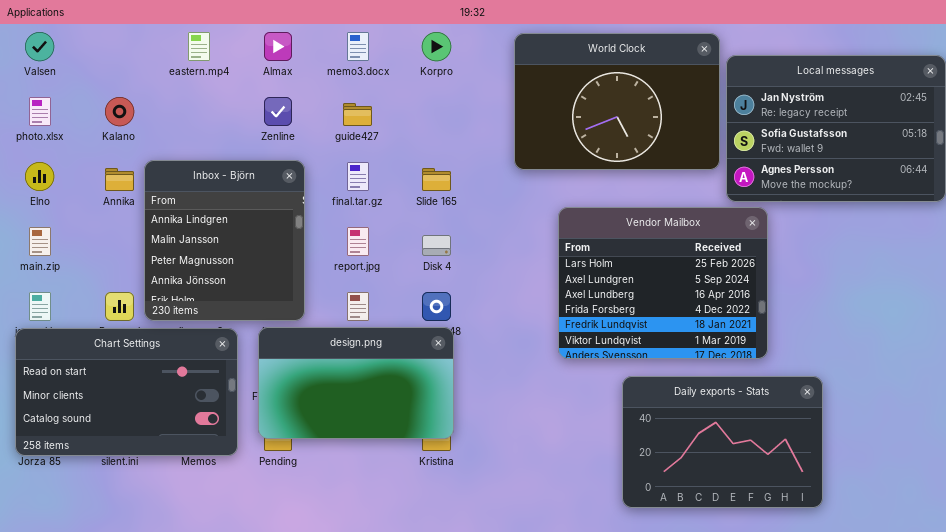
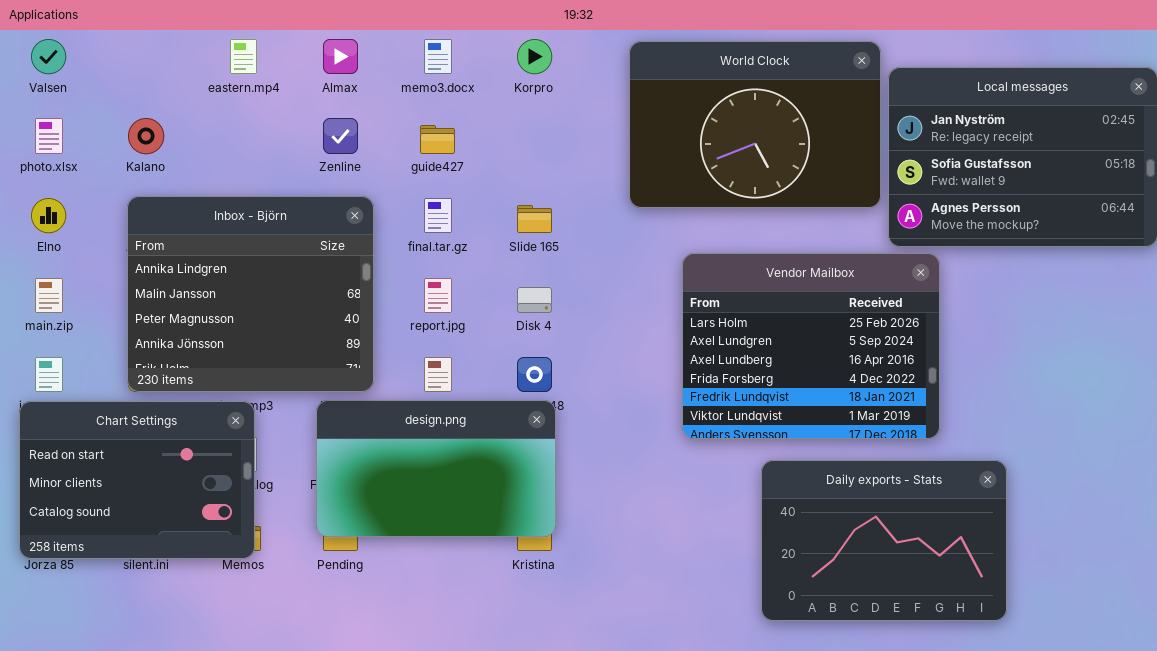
Inbox - Björn: [144,160,305,321] -> [127,196,374,392], resized
Chart Settings: [15,328,238,456] -> [19,401,255,559], resized

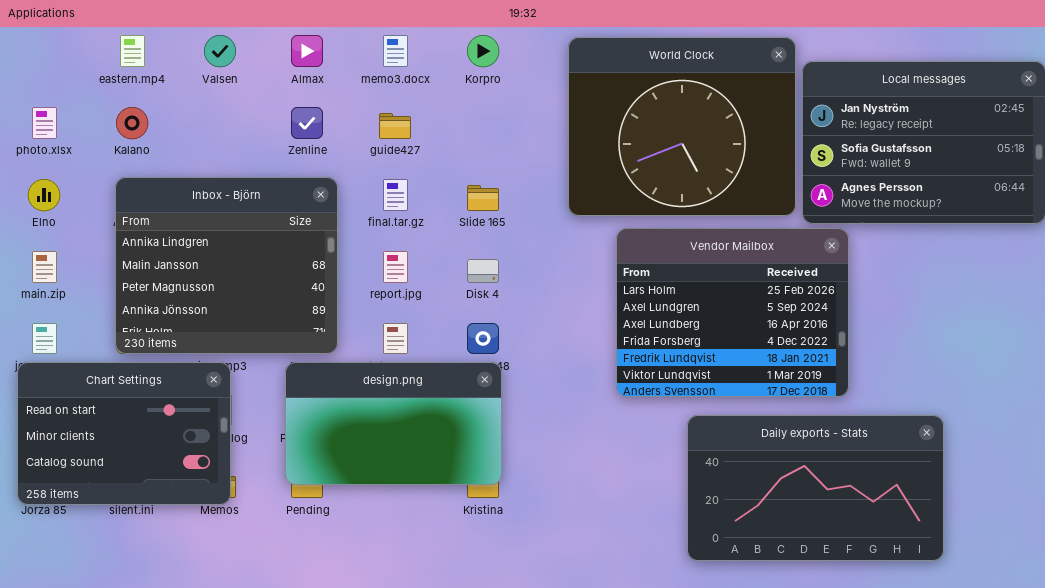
Valsen: [31,39,66,74] -> [204,35,236,67], moved
eastern.mp4: [230,39,257,74] -> [120,35,145,67], moved
World Clock: [629,41,881,208] -> [568,37,796,216], resized
Daily exports - Stats: [761,460,1007,621] -> [687,415,944,561], resized

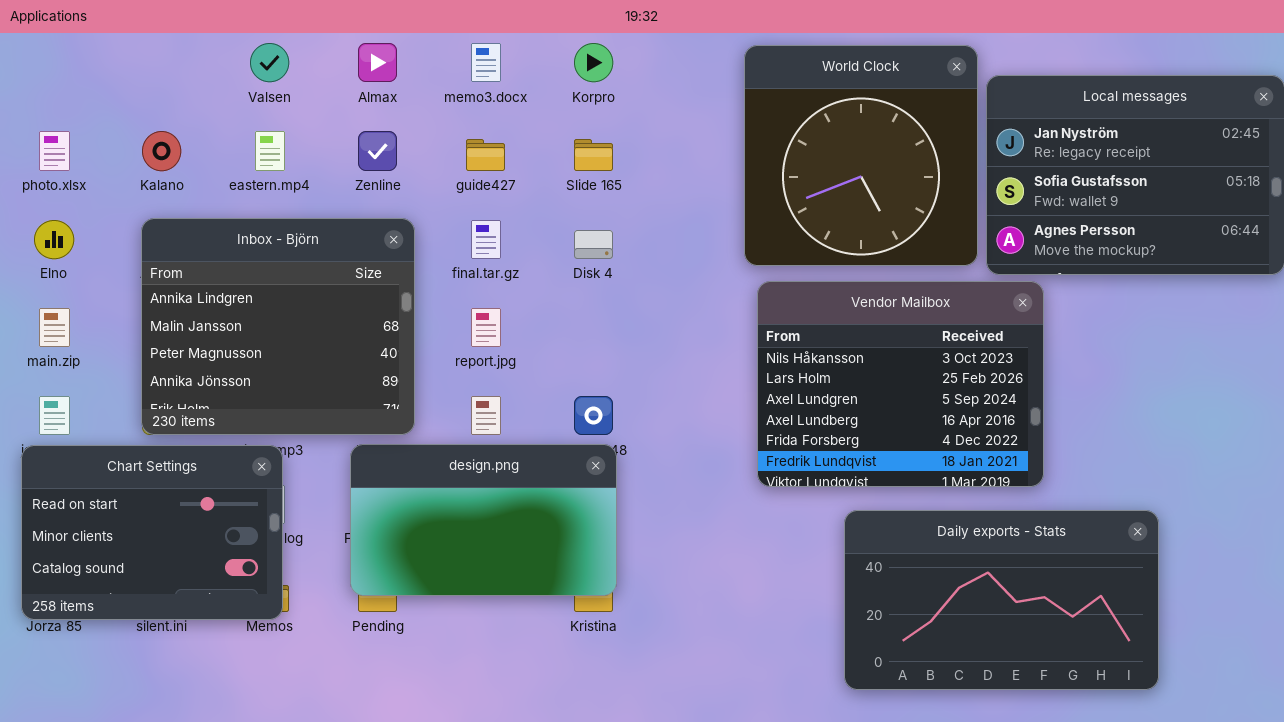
eastern.mp4: [120,35,145,67] -> [255,131,285,171], moved
World Clock: [568,37,796,216] -> [744,45,978,266], resized
Slide 165: [467,185,499,211] -> [574,139,613,171], moved
Vendor Mailbox: [616,228,849,397] -> [757,281,1044,487], scrolled up 1 row
Disk 4: [467,259,499,283] -> [574,230,613,259], moved

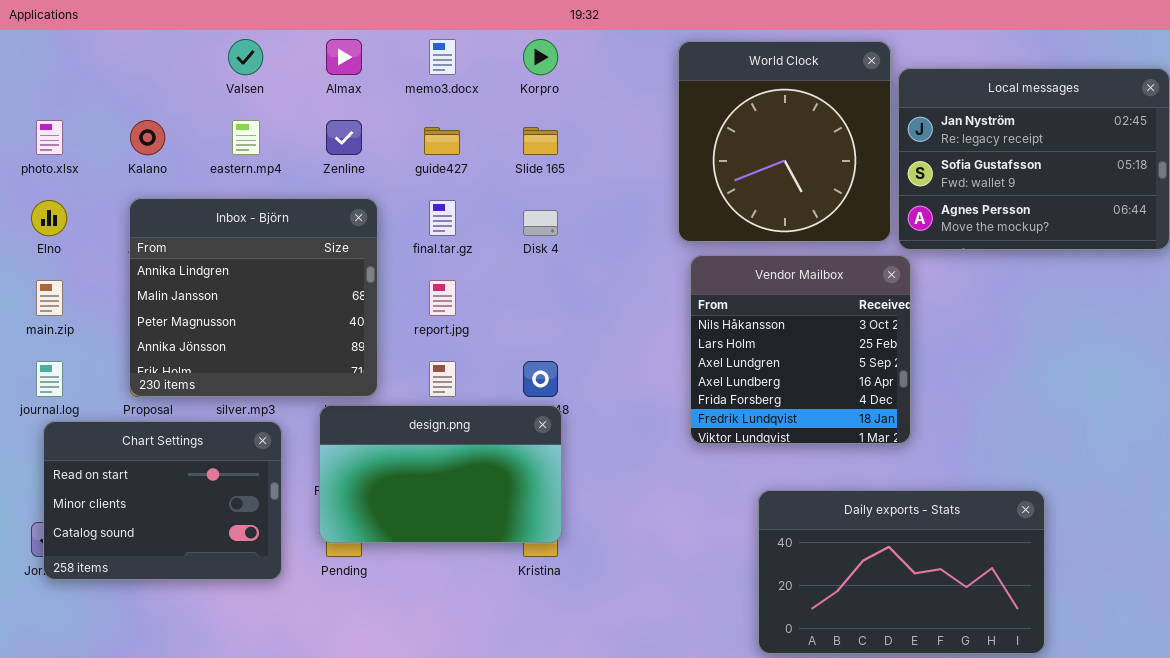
Vendor Mailbox: [757,281,1044,487] -> [690,255,911,444], resized
Chart Settings: [21,445,283,620] -> [43,421,282,580], moved
Daily exports - Stats: [844,510,1159,690] -> [758,490,1045,654], moved

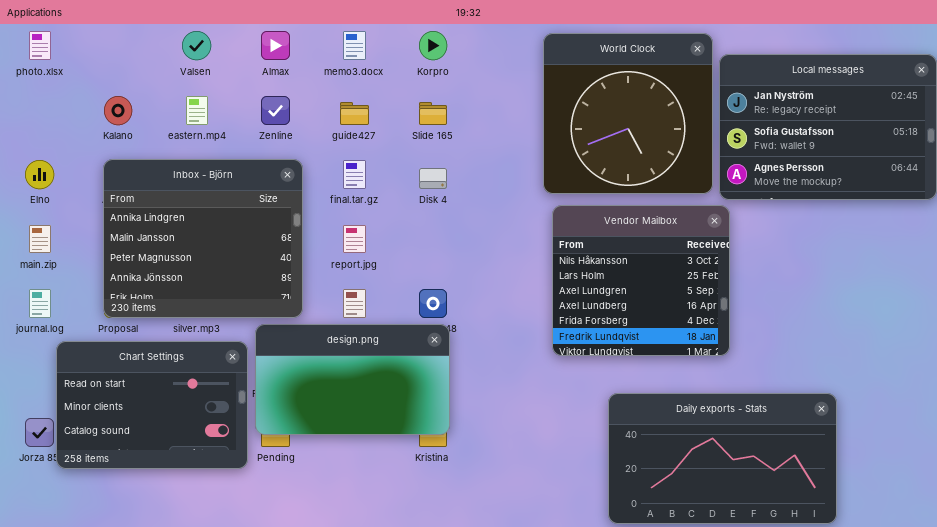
photo.xlsx: [36,120,63,155] -> [29,31,51,60], moved
Chart Settings: [43,421,282,580] -> [56,341,248,469], moved

